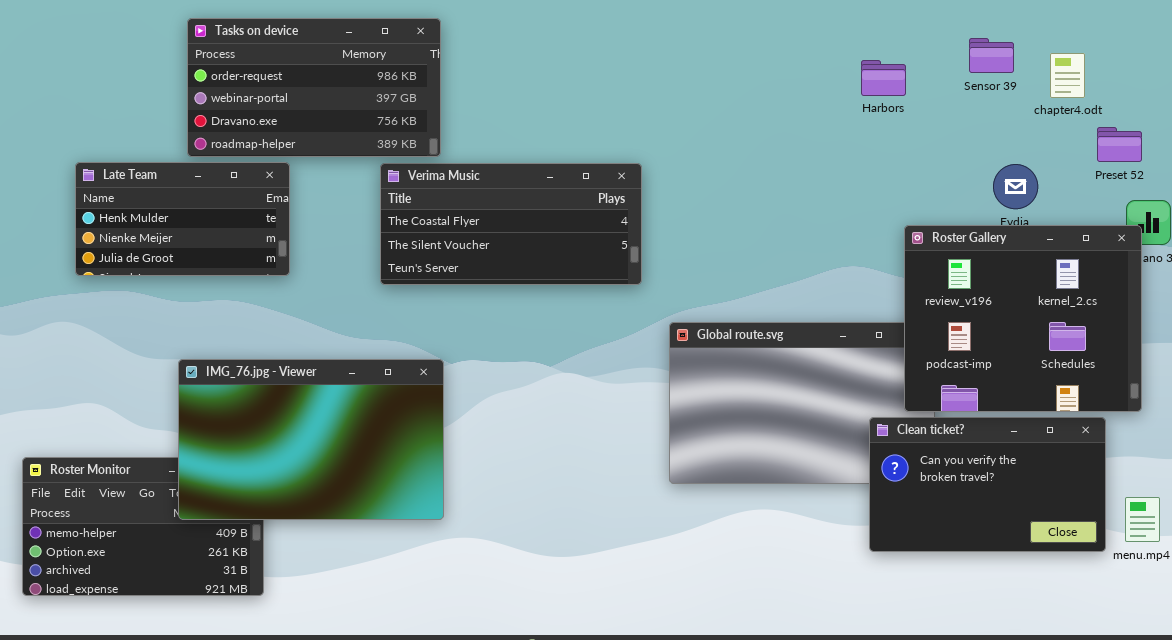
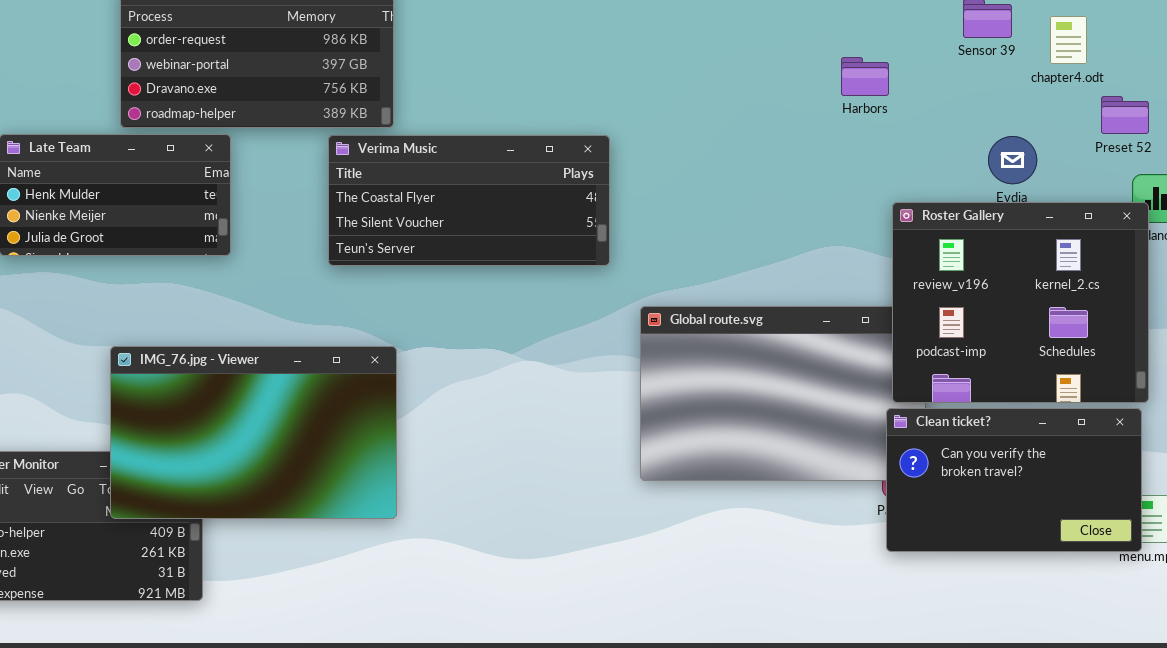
Harbors: [861,60,906,96] -> [841,57,889,96], moved
Clean ticket?: [869,417,1106,552] -> [886,408,1142,552], moved

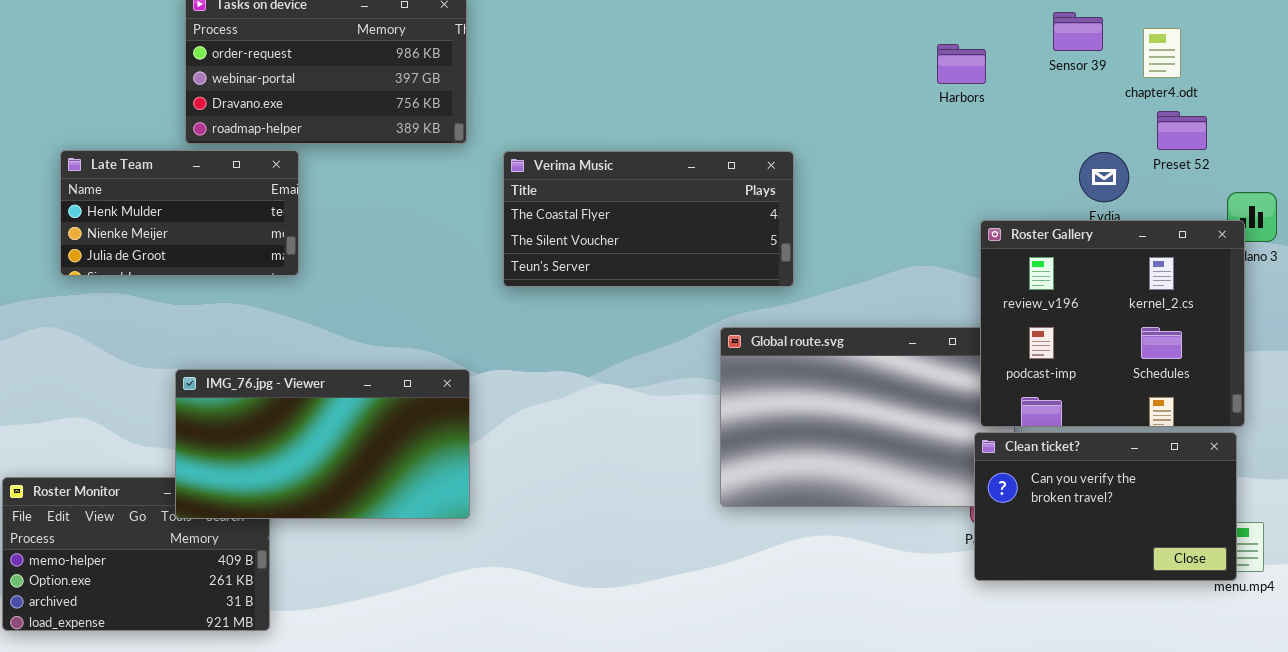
Harbors: [841,57,889,96] -> [937,44,986,84], moved
Preset 52: [1101,96,1149,134] -> [1157,111,1207,150], moved
Verima Music: [328,135,610,266] -> [503,151,794,287], moved
IMG_76.jpg - Viewer: [110,346,397,519] -> [175,369,470,519], resized

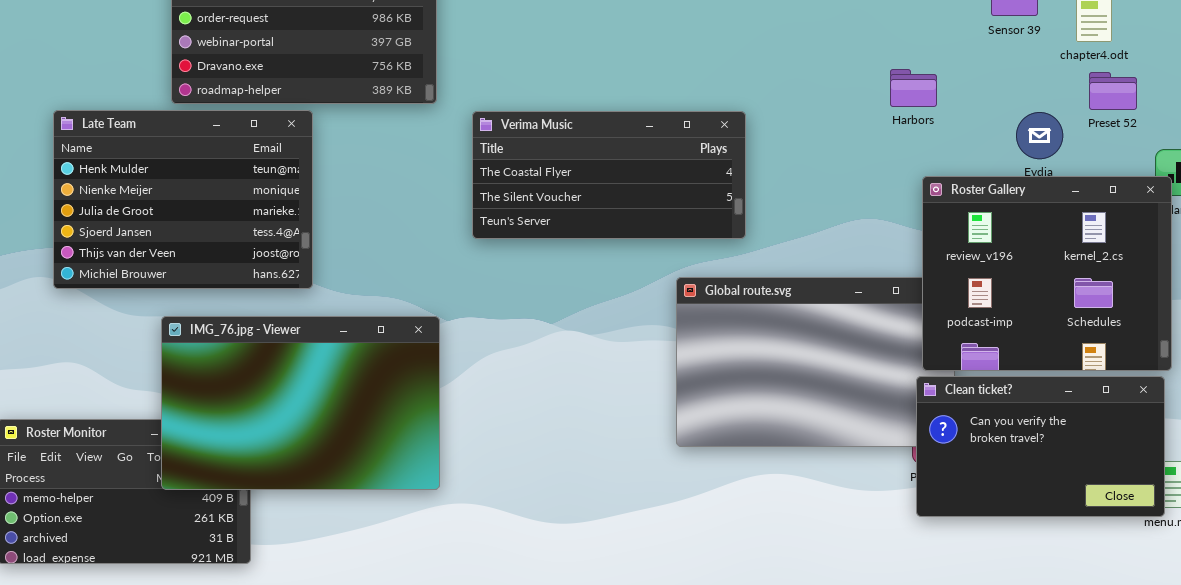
Harbors: [937,44,986,84] -> [890,69,937,107], moved
Late Team: [60,150,299,276] -> [53,110,313,289], resized
IMG_76.jpg - Viewer: [175,369,470,519] -> [161,316,440,490], resized

